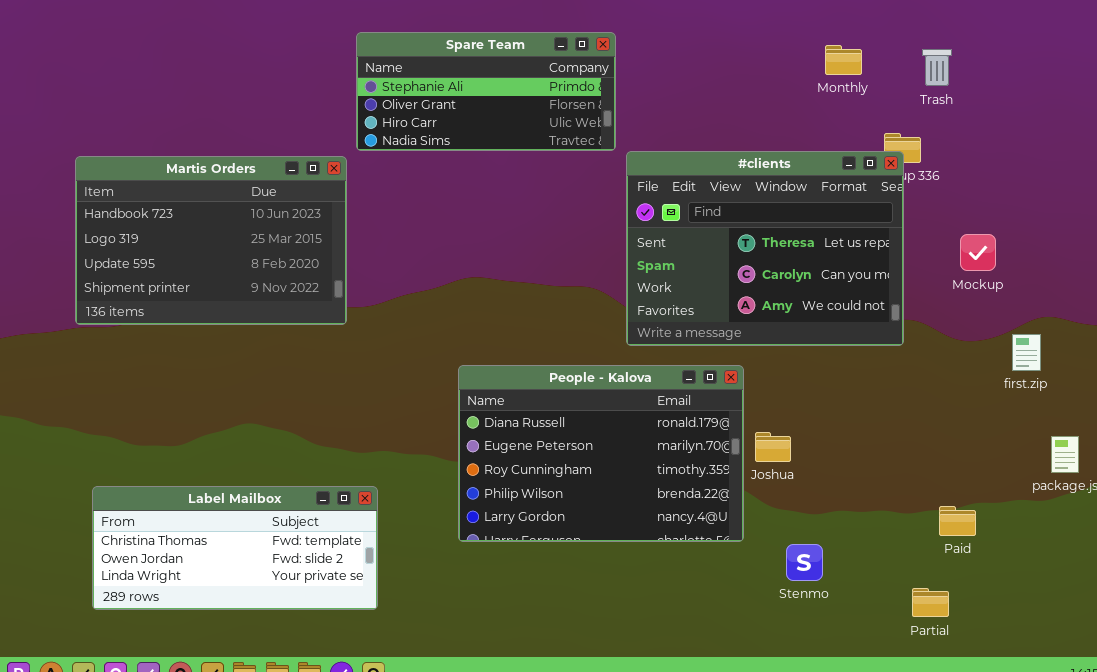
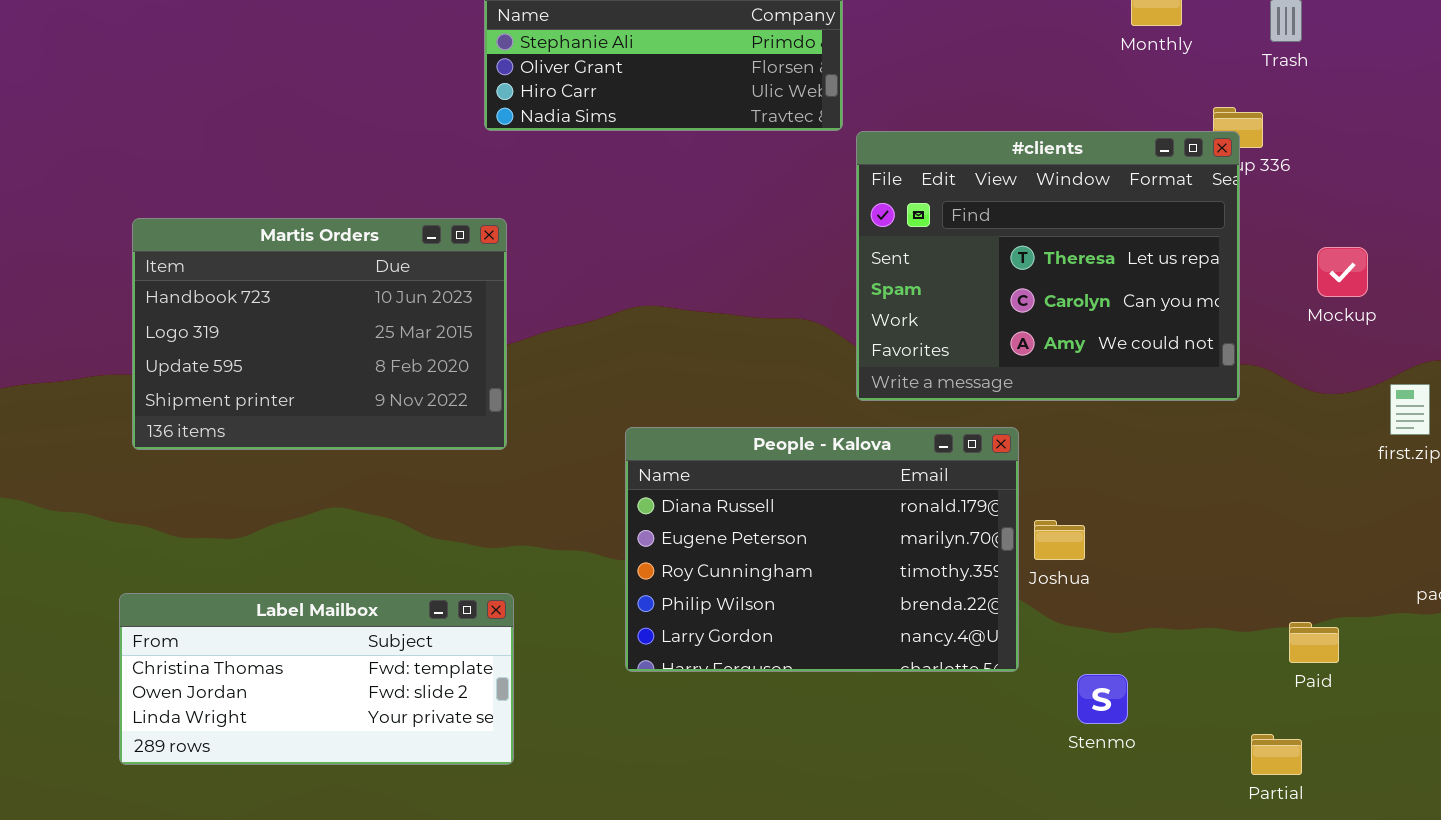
Martis Orders: [75,156,347,325] -> [132,218,507,450], moved

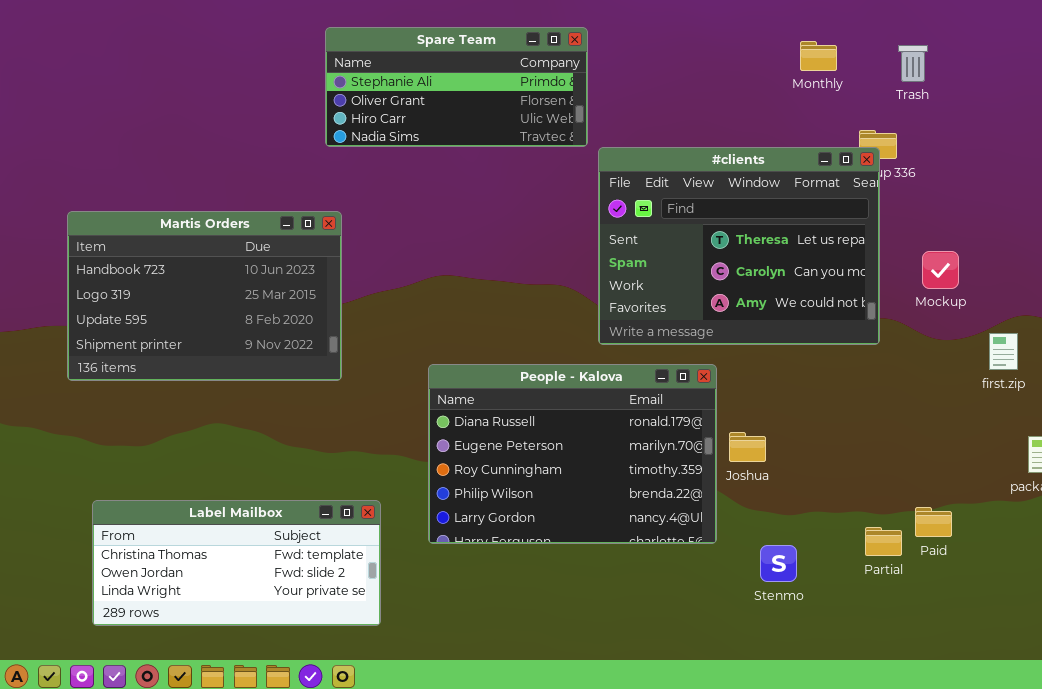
Mockup: [1317,247,1368,297] -> [922,251,959,289], moved
Label Mailbox: [119,593,514,765] -> [92,500,381,626], moved
Partial: [1251,734,1302,775] -> [865,527,902,556], moved

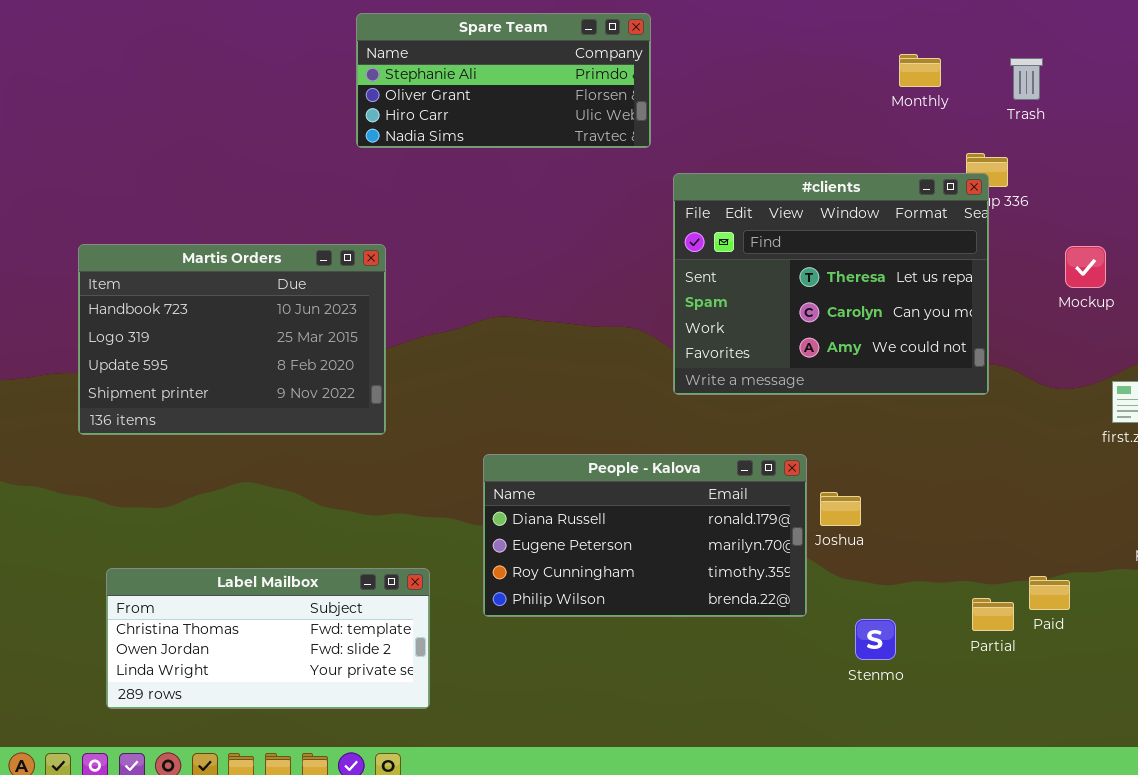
Spare Team: [325,27,588,147] -> [356,13,651,148], moved
Mockup: [922,251,959,289] -> [1065,246,1106,288], moved
People - Kalova: [428,364,717,544] -> [483,454,807,617], resized

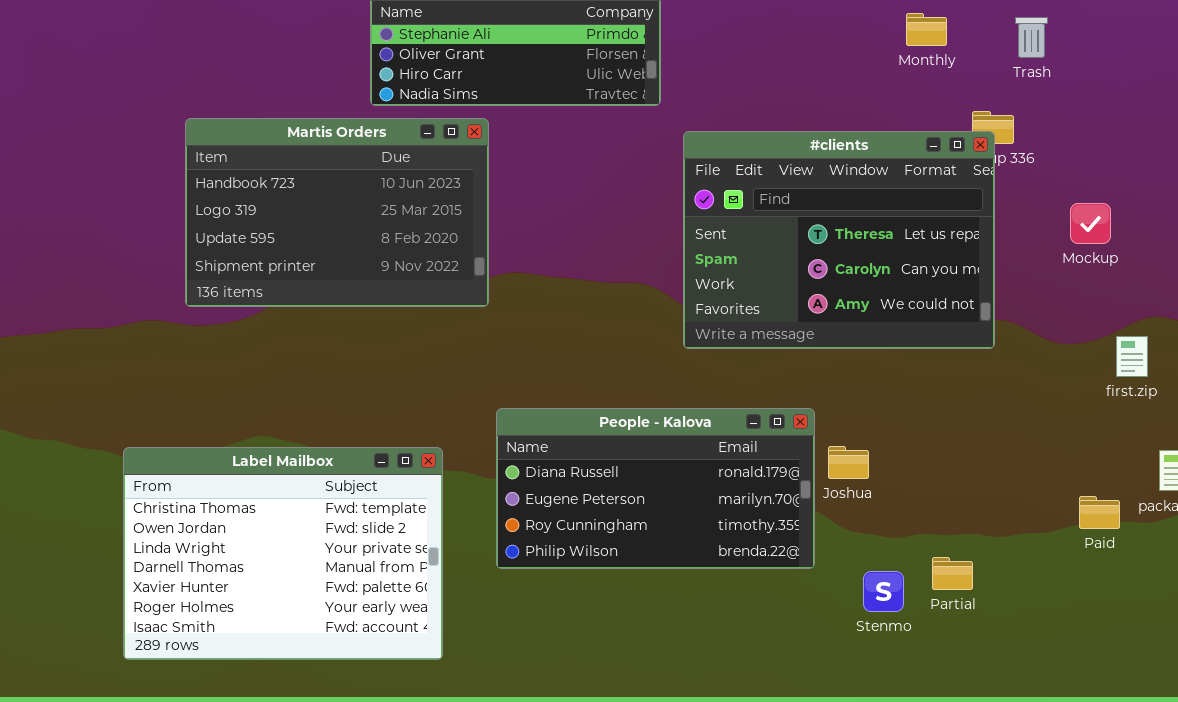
Martis Orders: [78,244,386,435] -> [185,118,489,307], moved
Label Mailbox: [106,568,430,709] -> [123,447,443,660], resized
Paid: [1029,576,1070,610] -> [1079,496,1120,529], moved
Partial: [972,598,1014,631] -> [932,557,973,590], moved

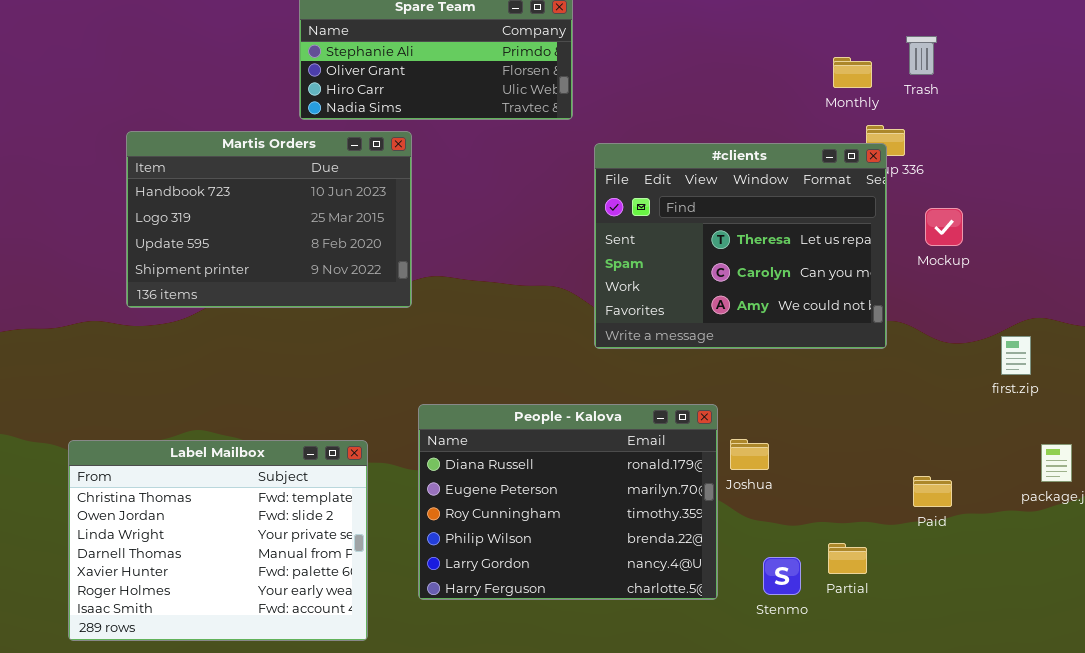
Monthly: [906,13,947,46] -> [833,57,872,88], moved
Mockup: [1070,203,1111,244] -> [925,208,963,246], moved
People - Kalova: [496,408,815,569] -> [418,404,718,600], resized
Paid: [1079,496,1120,529] -> [913,476,952,507], moved

